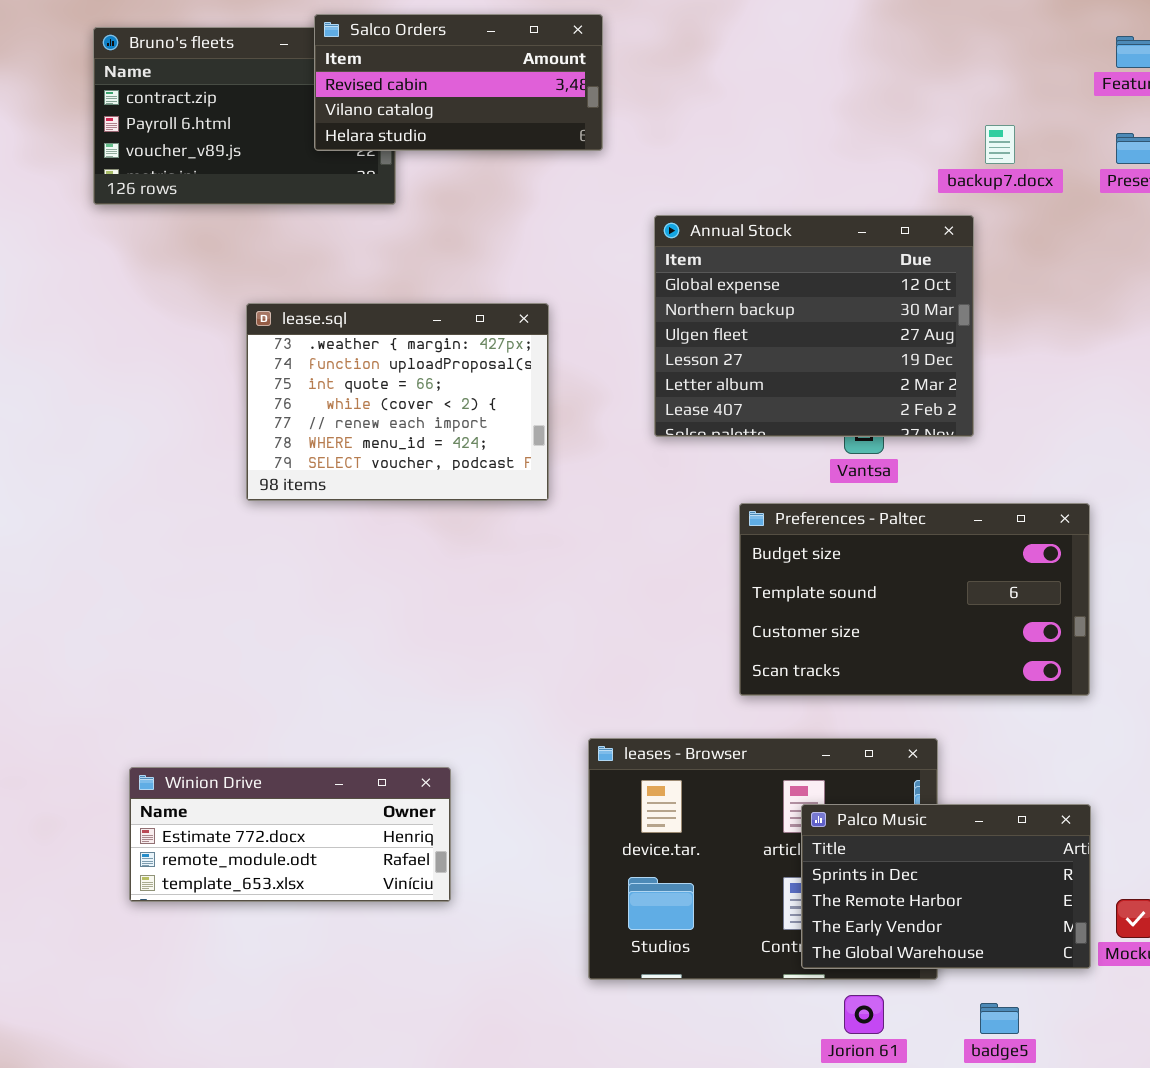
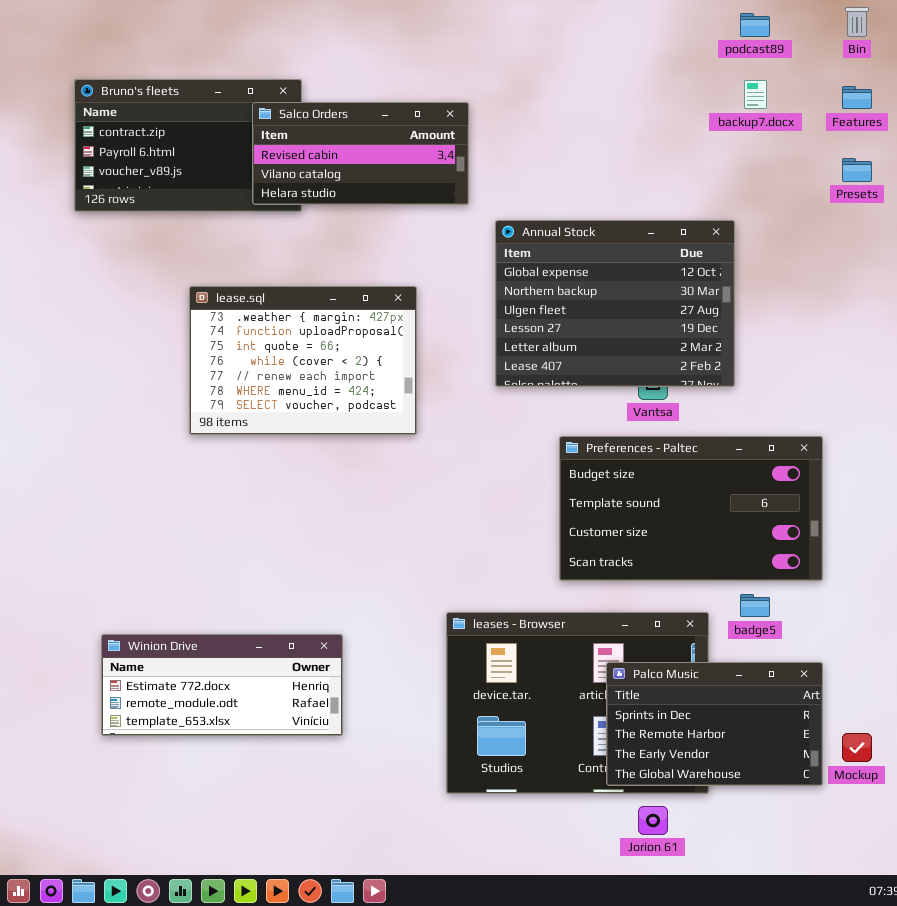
Salco Orders: [314,14,603,151] -> [252,102,469,205], moved
backup7.docx: [985,125,1015,164] -> [744,80,767,109], moved
badge5: [980,1003,1019,1034] -> [740,594,770,617], moved

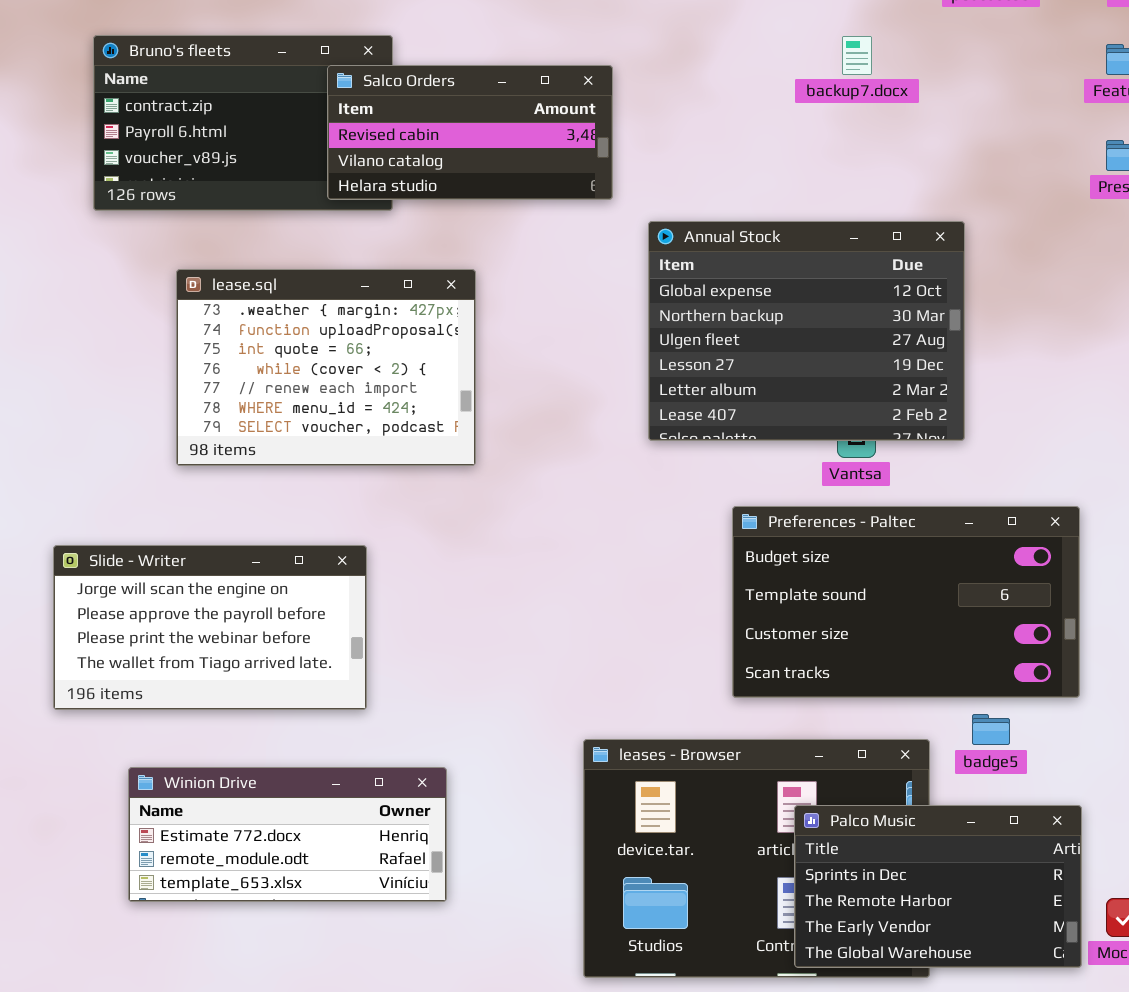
backup7.docx: [744,80,767,109] -> [842,36,872,75], moved
lease.sql: [189,286,417,435] -> [176,269,476,466], moved
Slide - Writer: none -> [53,545,367,710], opened

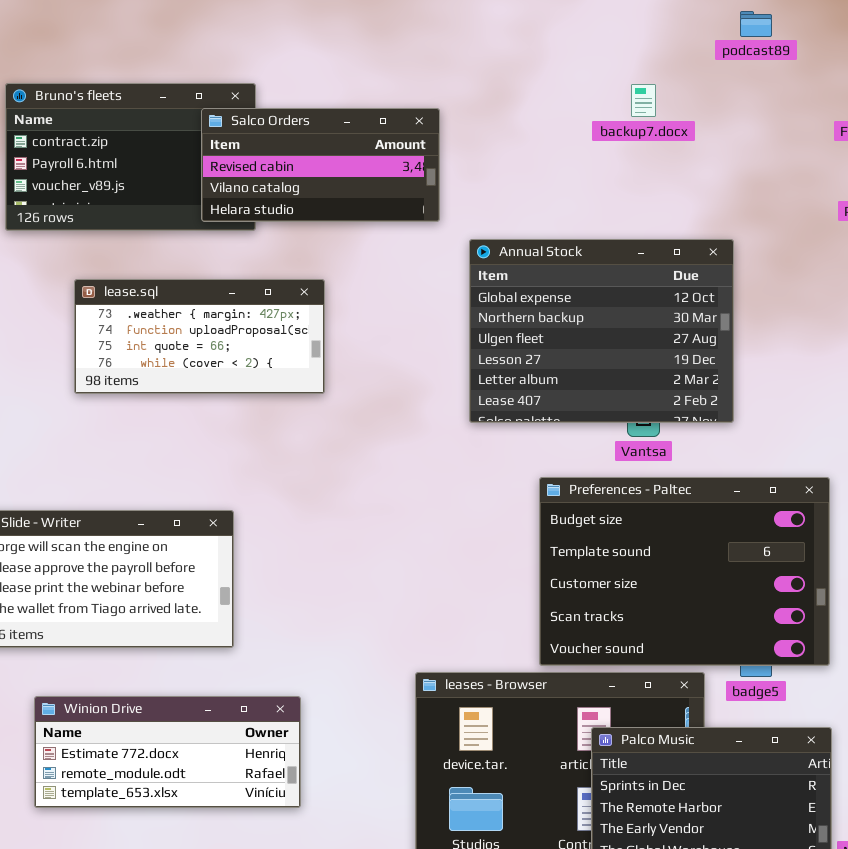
lease.sql: [176,269,476,466] -> [74,279,325,394], resized
Preferences - Paltec: [732,506,1080,698] -> [539,477,830,666], resized

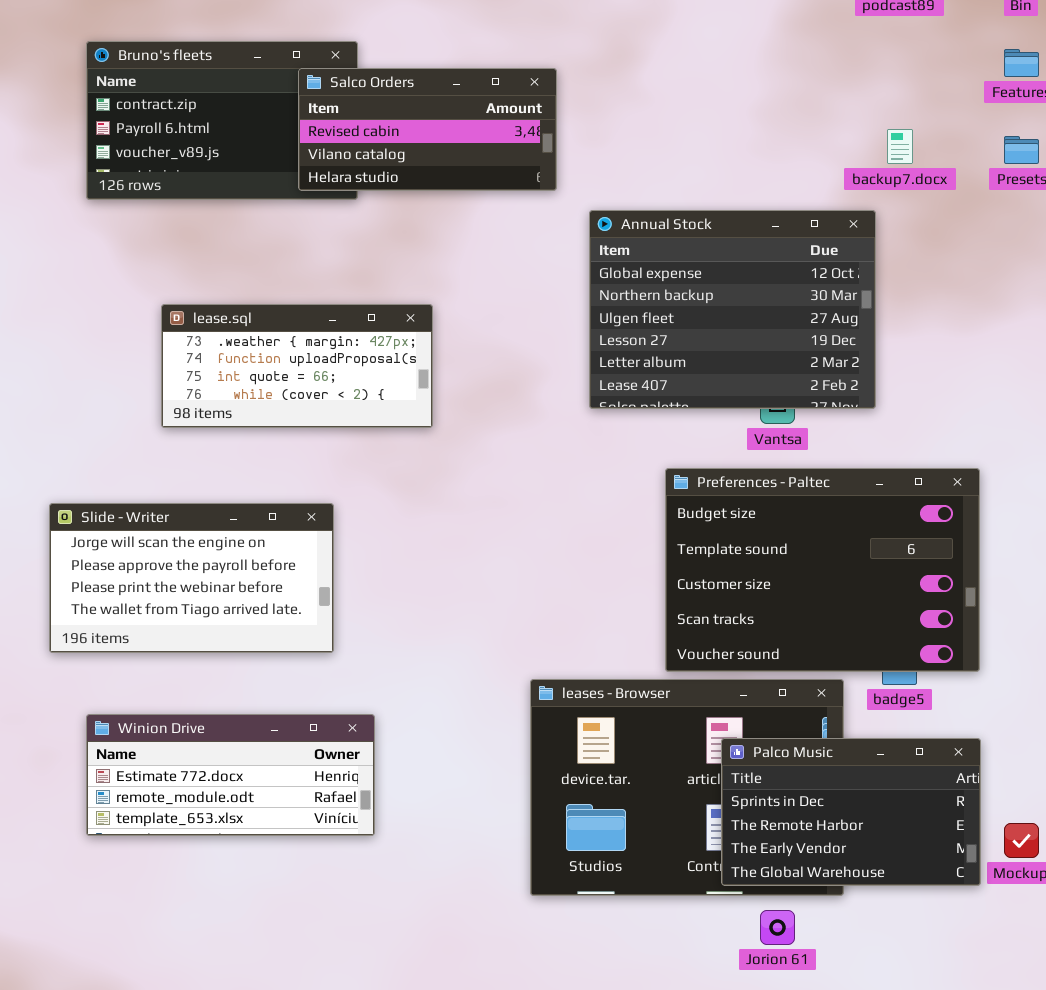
backup7.docx: [631,84,656,117] -> [887,129,913,164], moved
lease.sql: [74,279,325,394] -> [161,304,433,428], moved
Winion Drive: [34,696,301,808] -> [86,714,375,836], moved

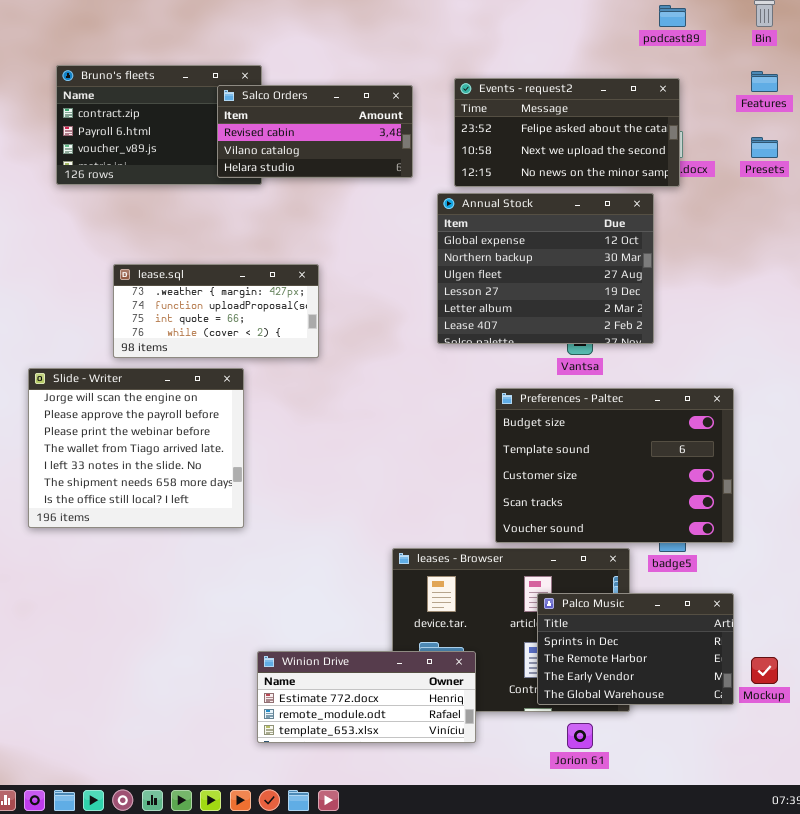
Events - request2: none -> [454,78,680,187], opened
Slide - Writer: [49,503,334,653] -> [28,368,244,528], resized
Winion Drive: [86,714,375,836] -> [257,651,476,743], moved

